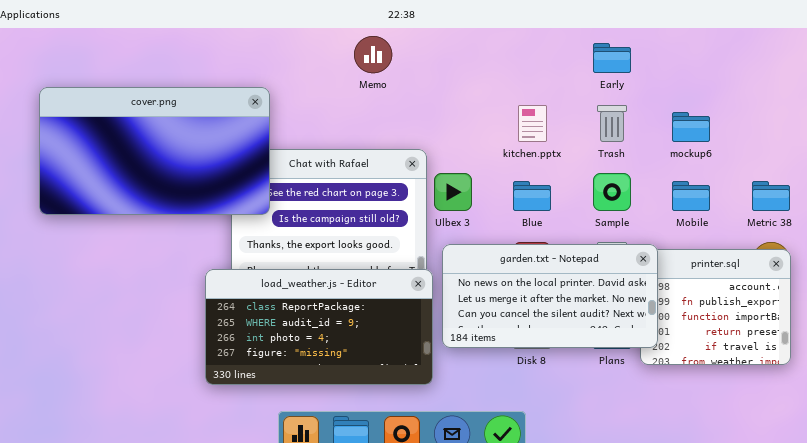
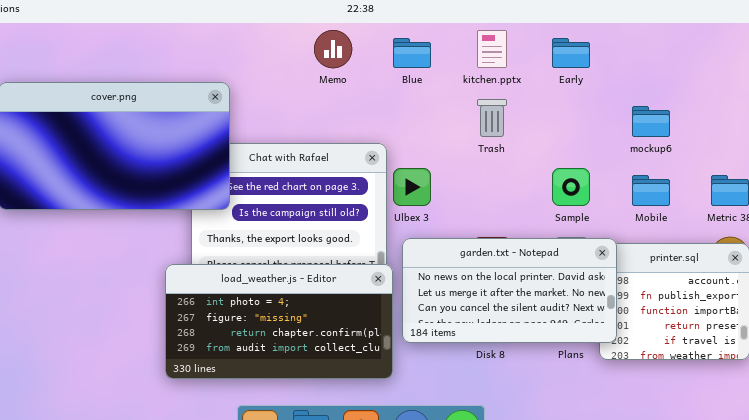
kitchen.pptx: [518,105,547,142] -> [477,30,507,68], moved
Trash: [597,105,627,142] -> [477,99,507,137], moved
Blue: [513,181,551,211] -> [393,38,431,68], moved
load_weather.js - Editor: [205,269,433,385] -> [165,264,393,379], scrolled down 2 rows

